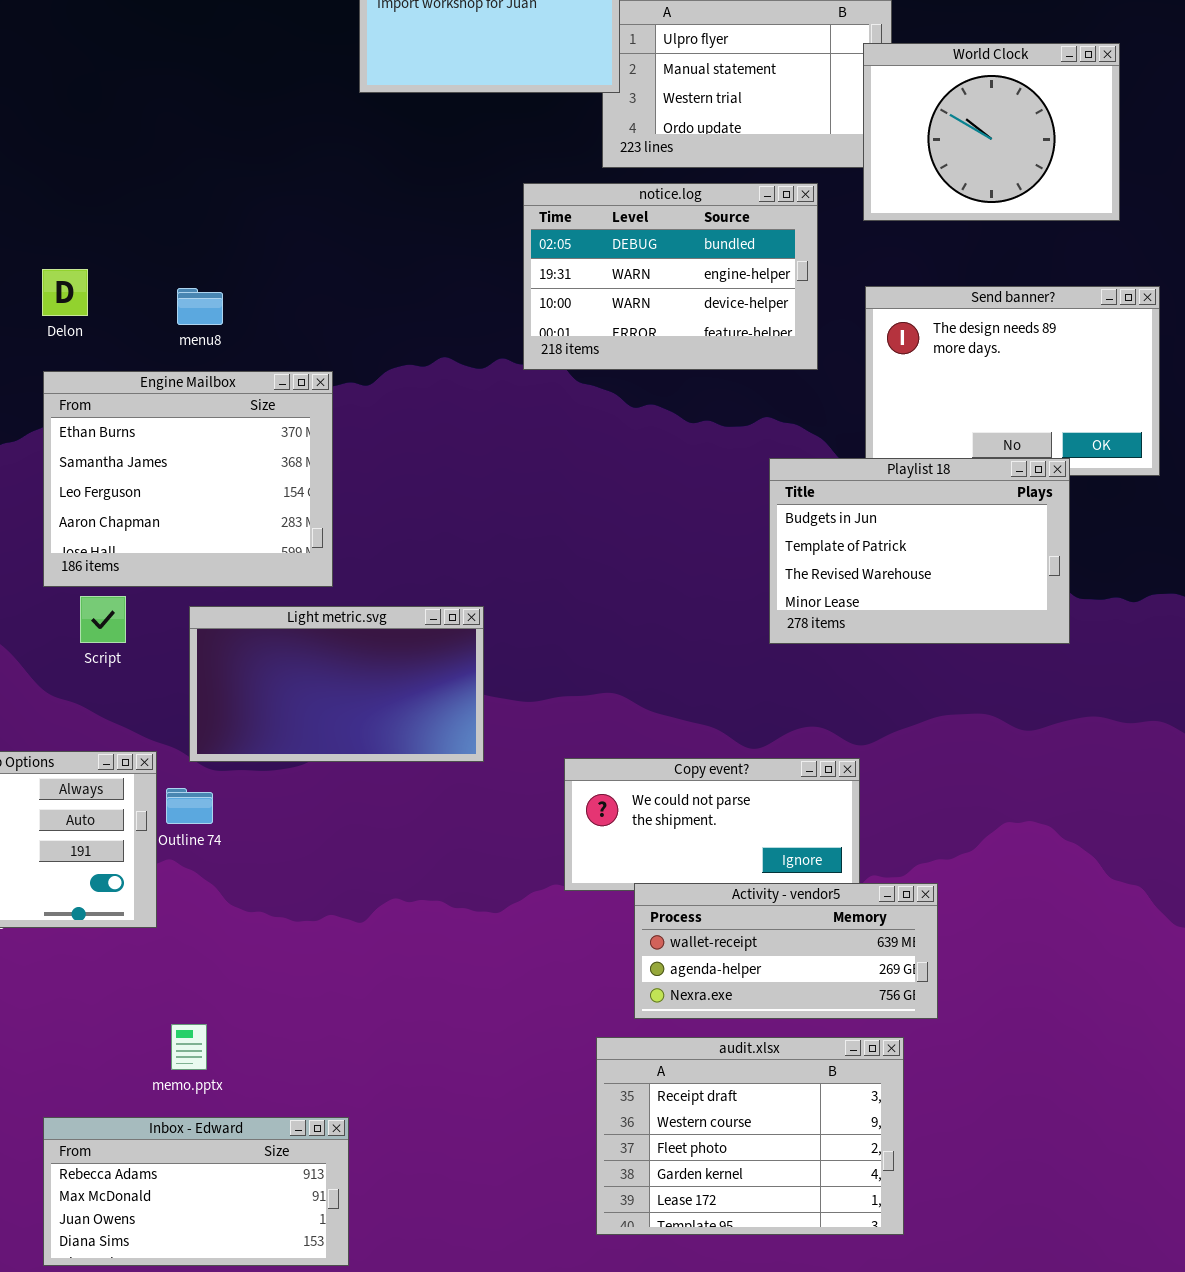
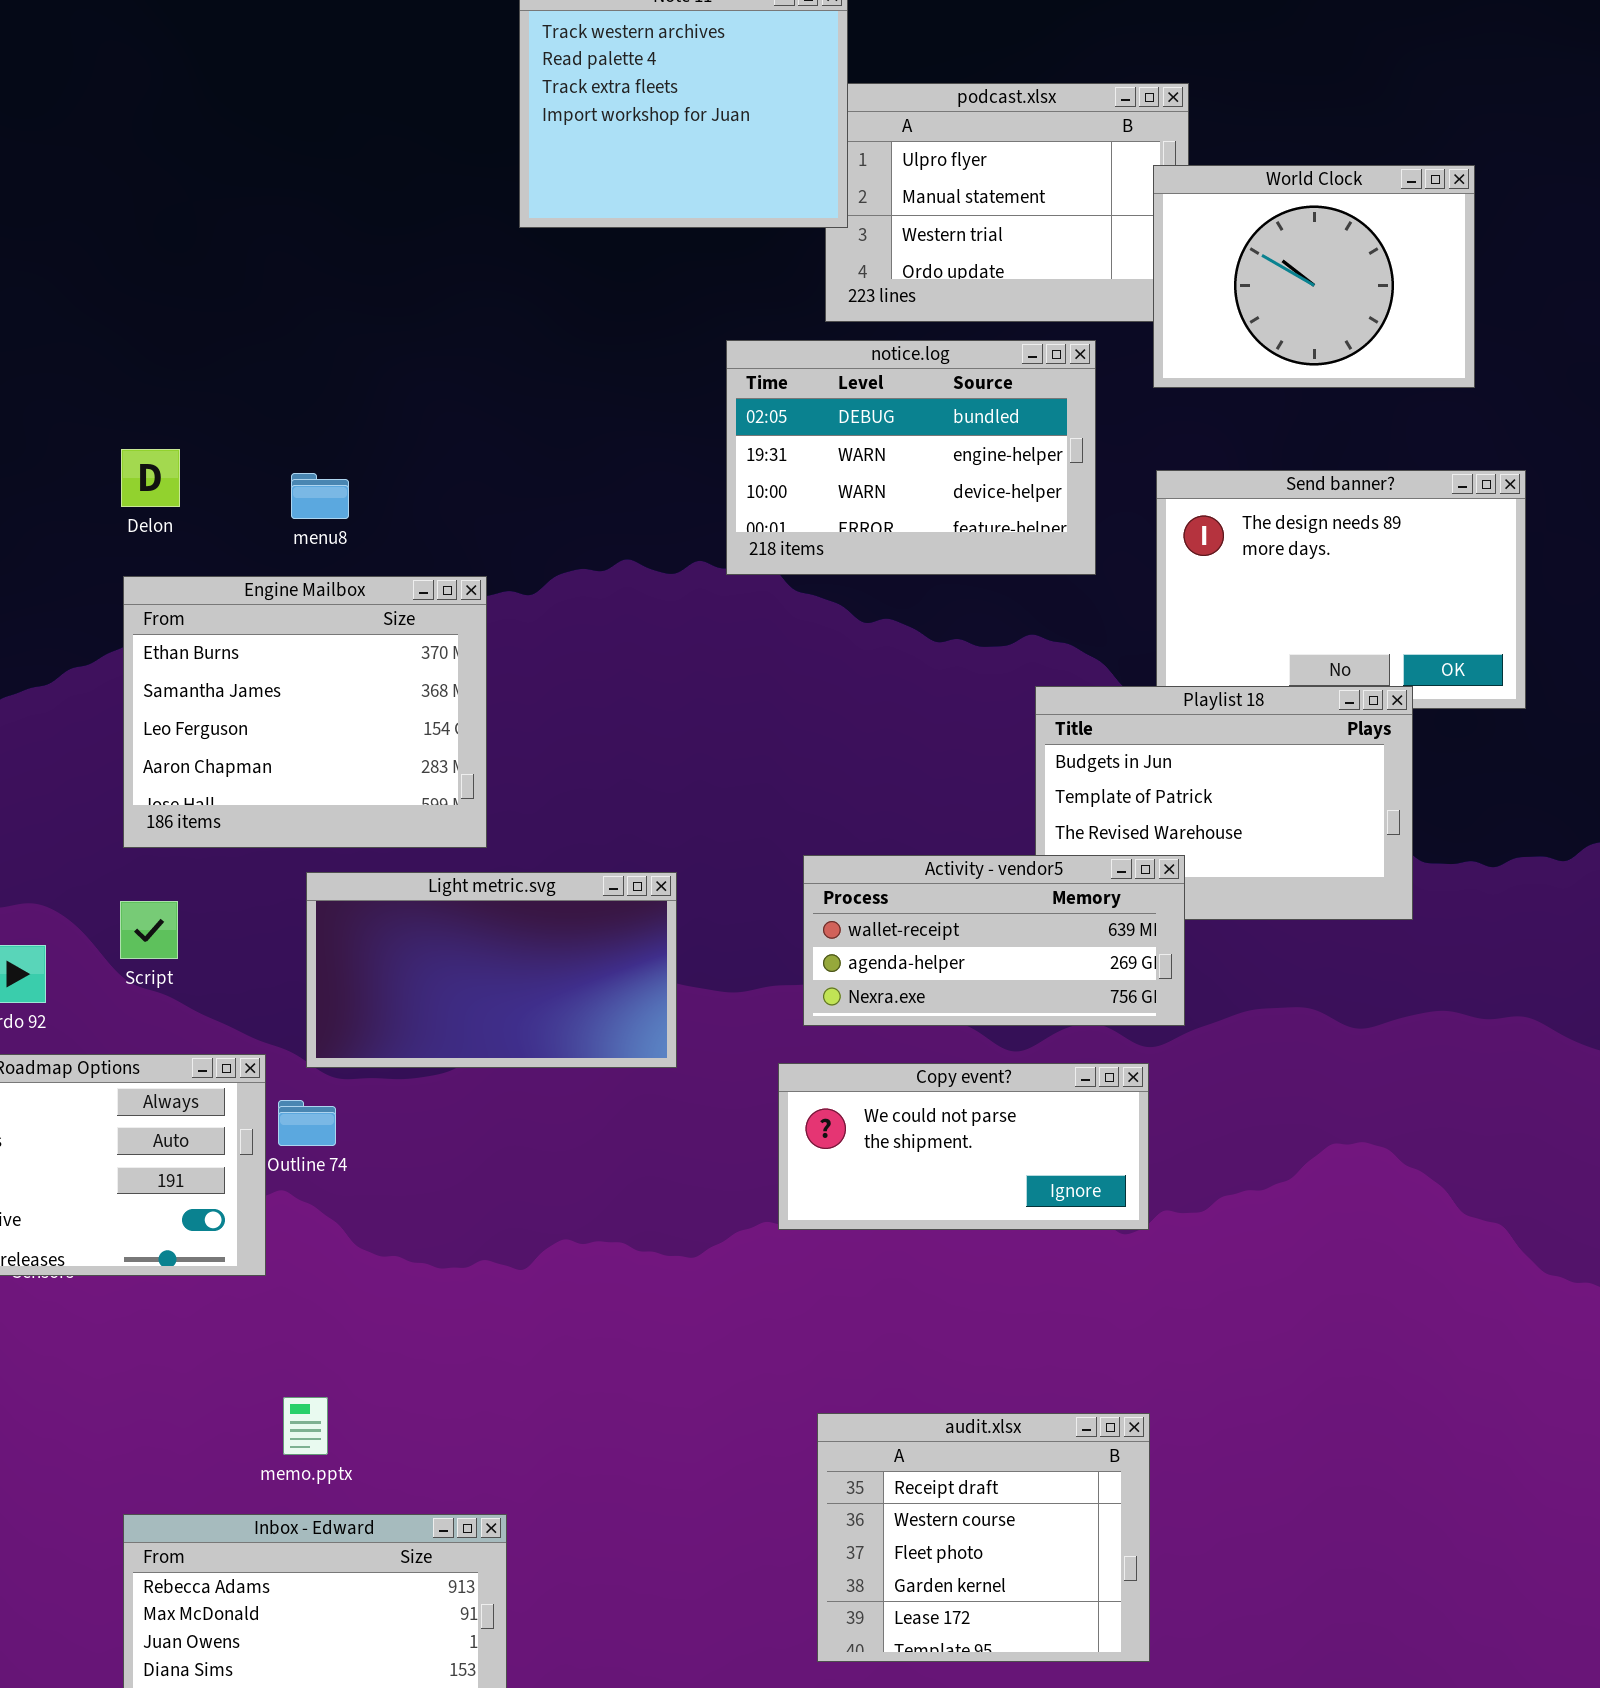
Script: [80,596,126,643] -> [120,901,178,959], moved
Activity - vendor5: [634,883,938,1019] -> [803,855,1185,1026], moved
audit.xlsx: [596,1037,904,1235] -> [817,1413,1150,1662], resized

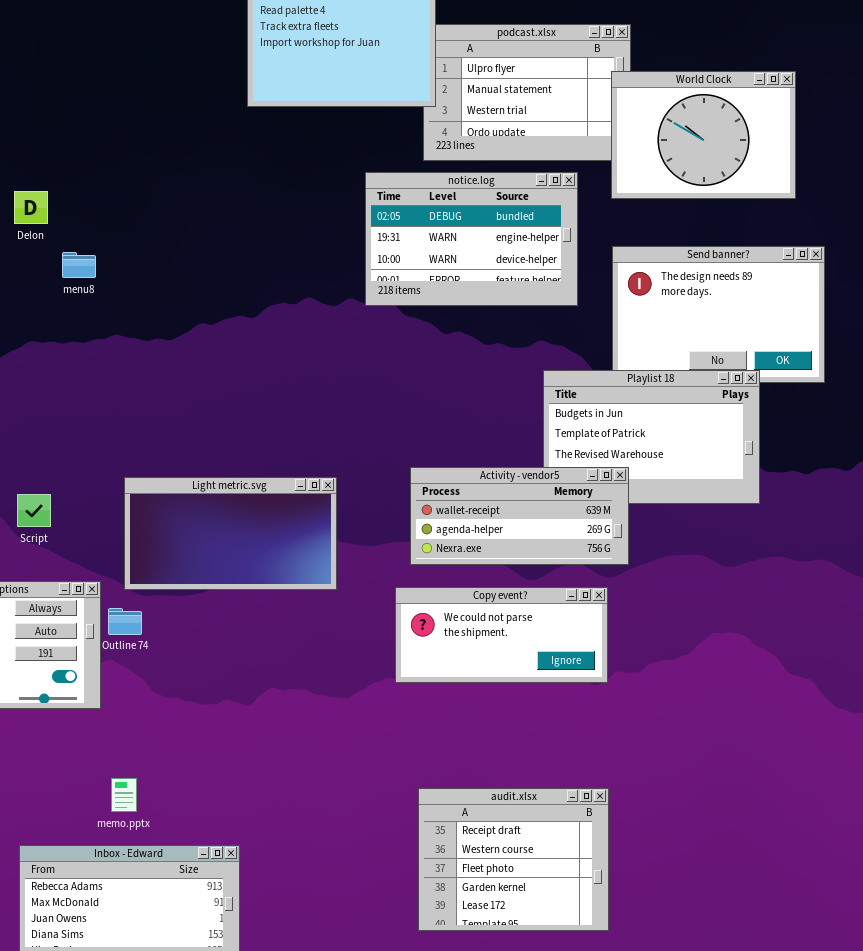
Delon: [121,449,180,507] -> [14,191,48,224], moved
menu8: [291,473,349,519] -> [62,252,96,278], moved
Engine Mailbox: [123,576,487,848] -> none, closed

